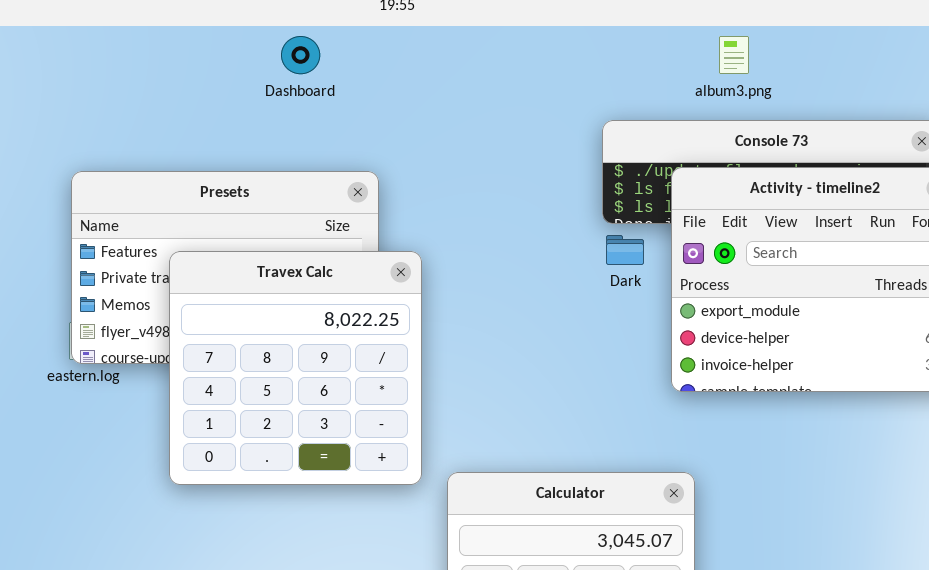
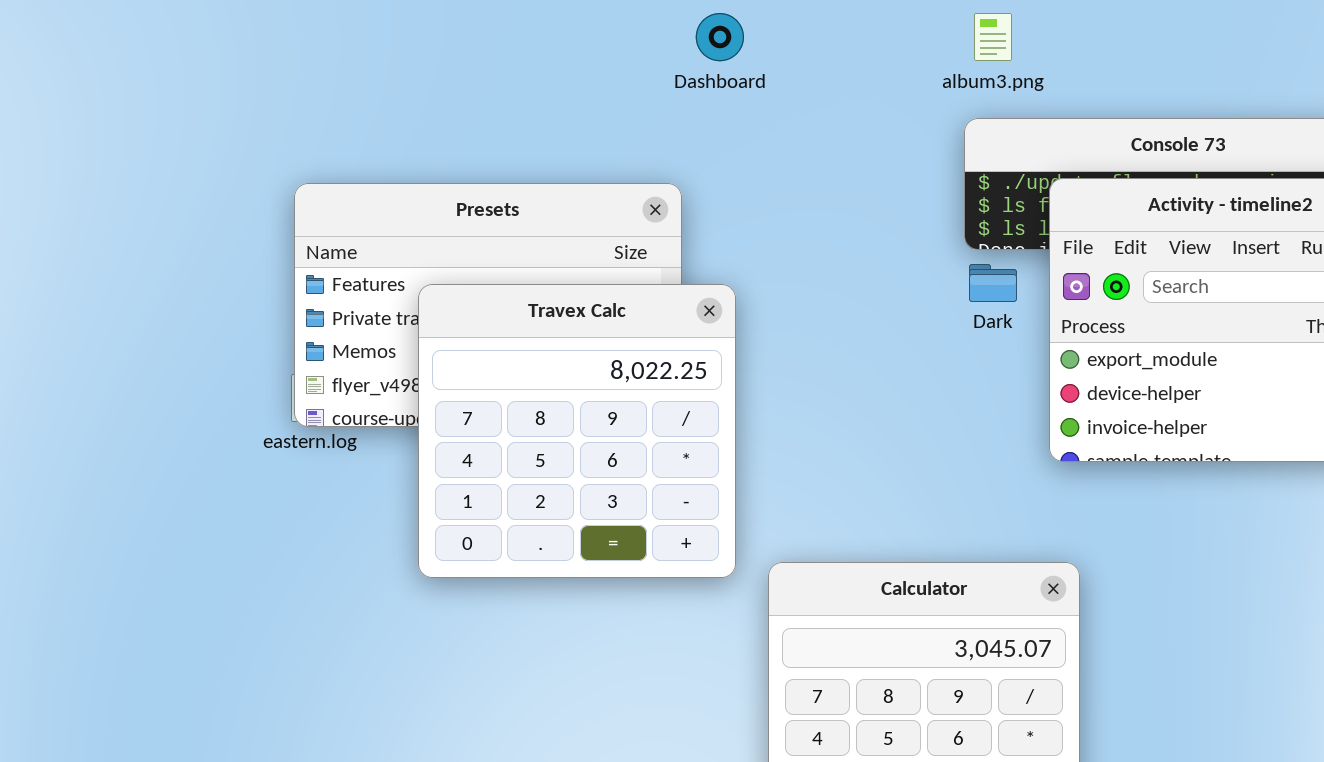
Dashboard: [281,36,320,74] -> [696,13,744,61], moved
album3.png: [719,36,749,74] -> [974,13,1012,61], moved

